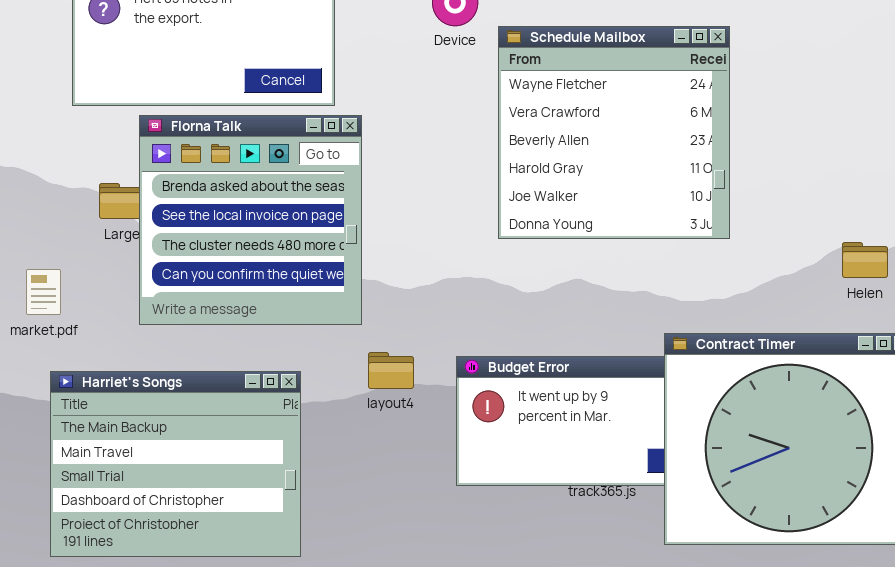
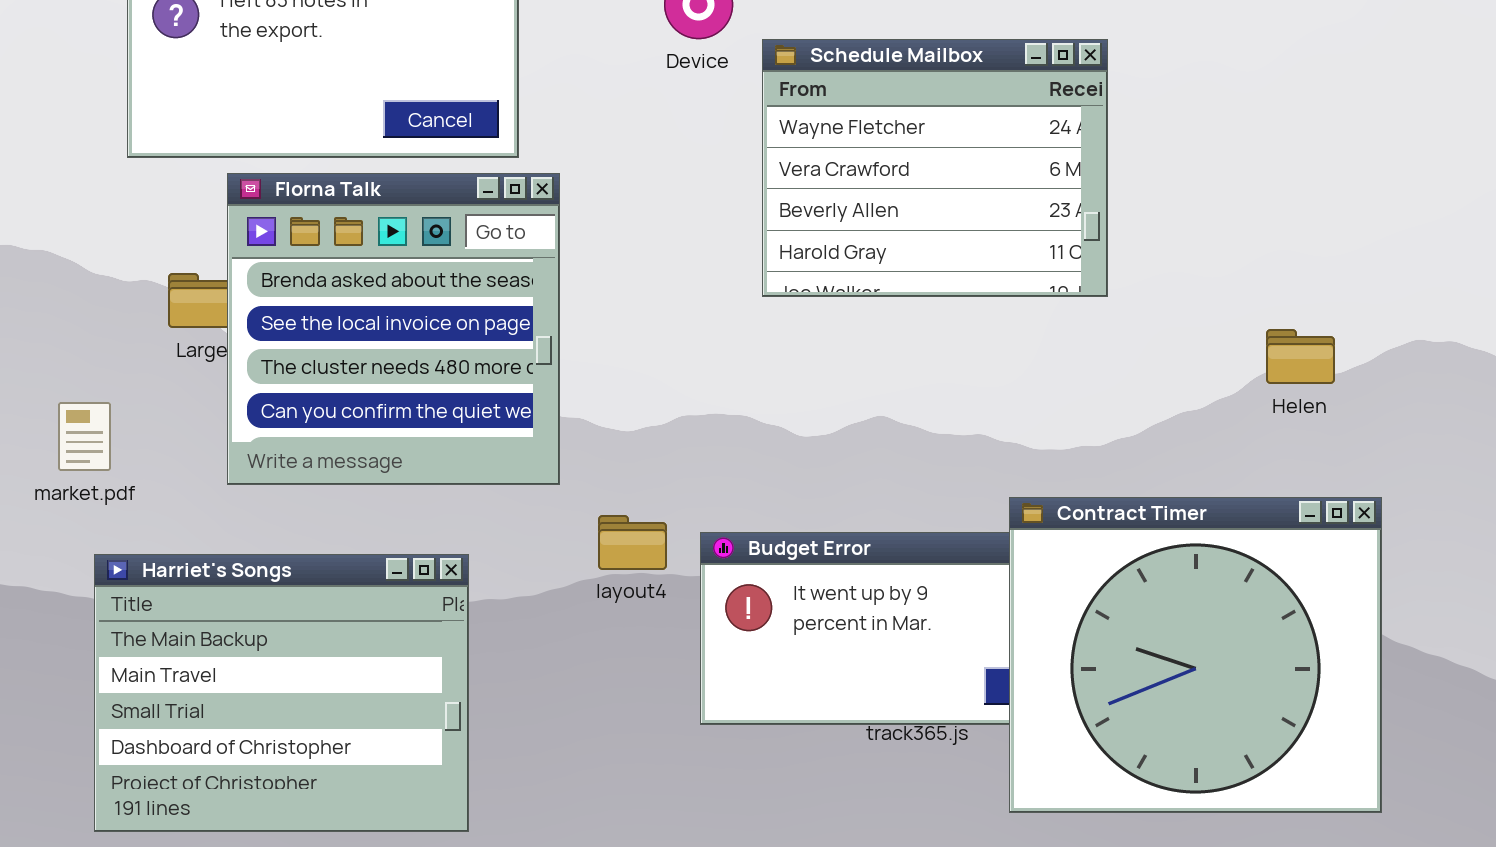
Schedule Mailbox: [498,26,730,239] -> [762,39,1108,297], resized
Helen: [842,242,888,278] -> [1266,329,1335,384], moved
layout4: [368,352,414,389] -> [598,515,667,570], moved

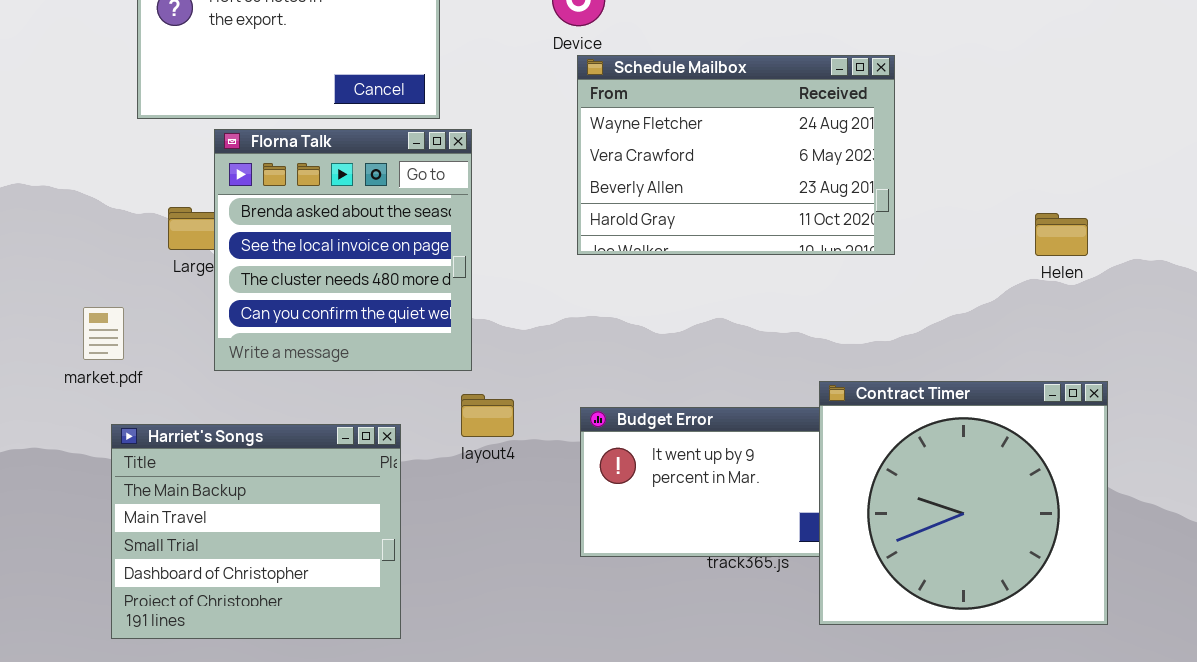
Schedule Mailbox: [762,39,1108,297] -> [577,55,895,255], moved, resized
Helen: [1266,329,1335,384] -> [1035,213,1088,256], moved
layout4: [598,515,667,570] -> [461,394,514,437], moved

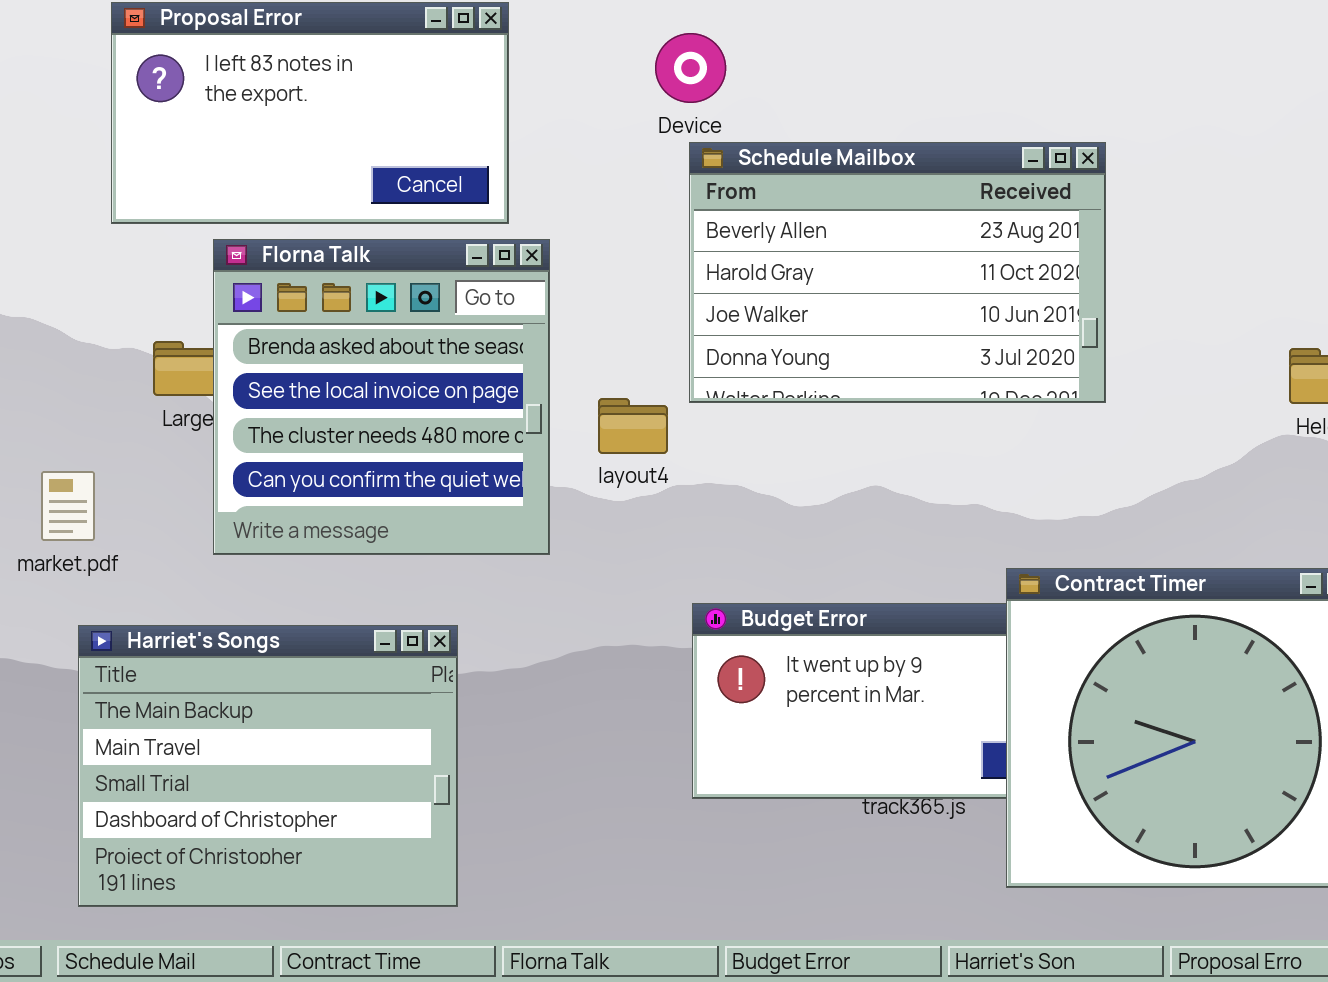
Schedule Mailbox: [577,55,895,255] -> [689,142,1106,403], scrolled down 2 rows
layout4: [461,394,514,437] -> [598,398,668,454], moved

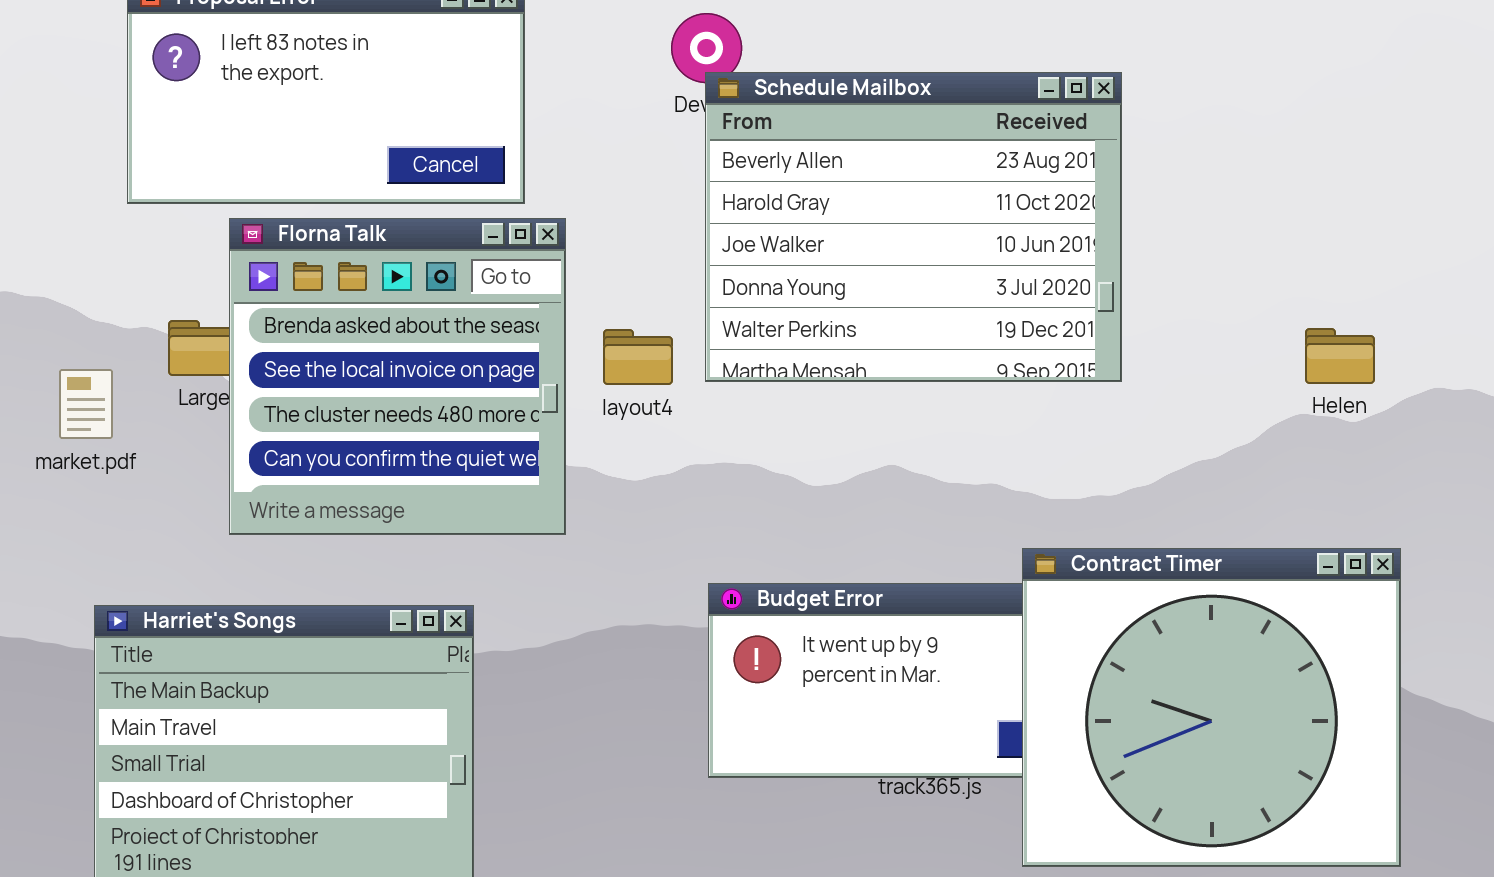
Schedule Mailbox: [689,142,1106,403] -> [705,72,1122,382], resized
layout4: [598,398,668,454] -> [603,329,673,385], moved
market.pdf: [41,471,95,541] -> [59,369,113,439], moved

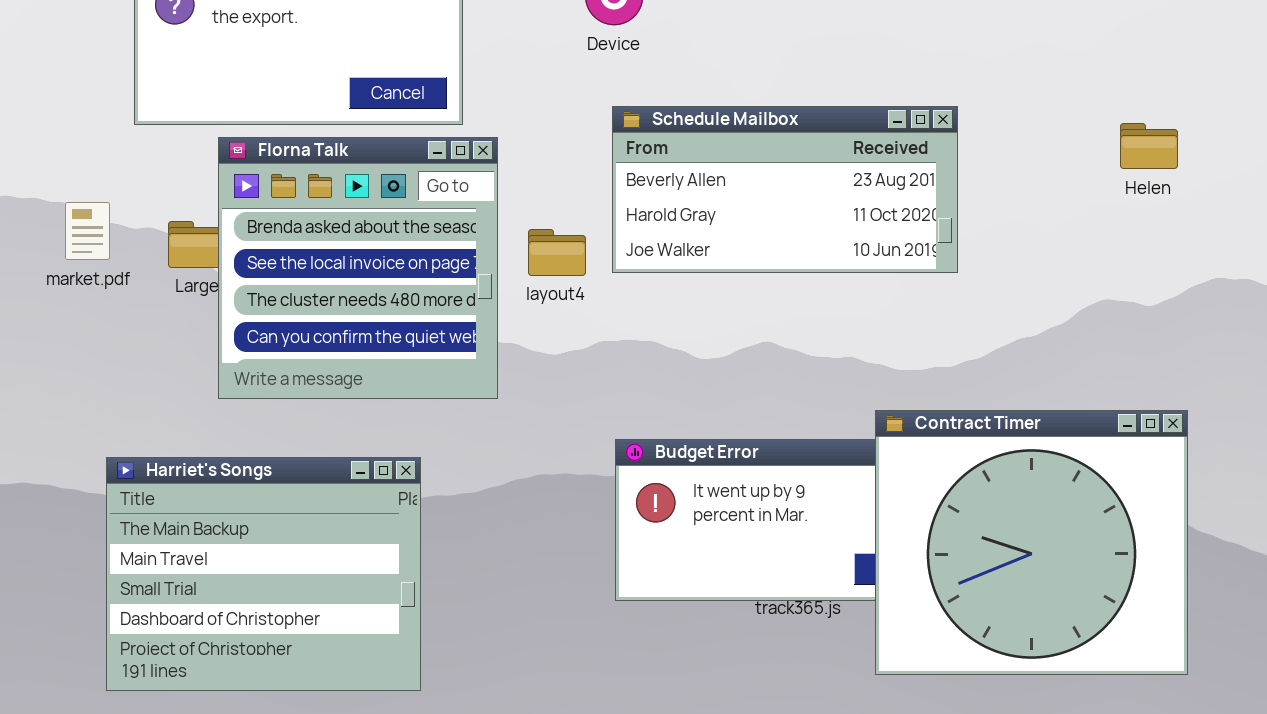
Schedule Mailbox: [705,72,1122,382] -> [612,106,958,273], resized
Helen: [1305,328,1375,384] -> [1120,123,1178,169], moved
market.pdf: [59,369,113,439] -> [65,202,110,260], moved

